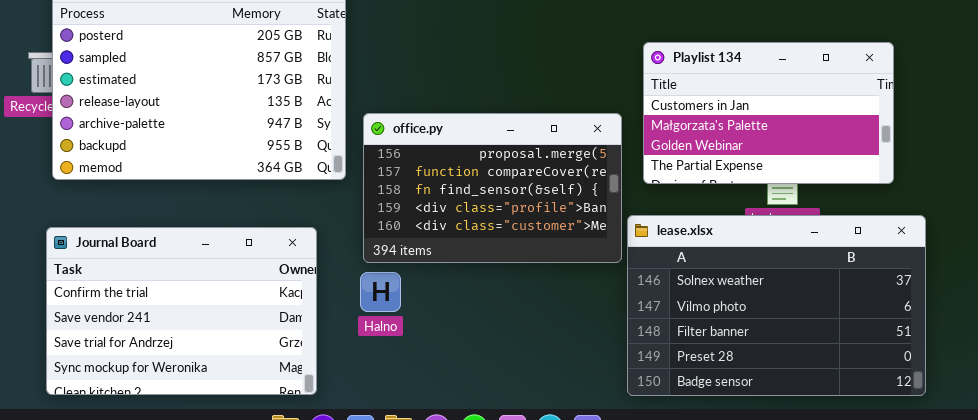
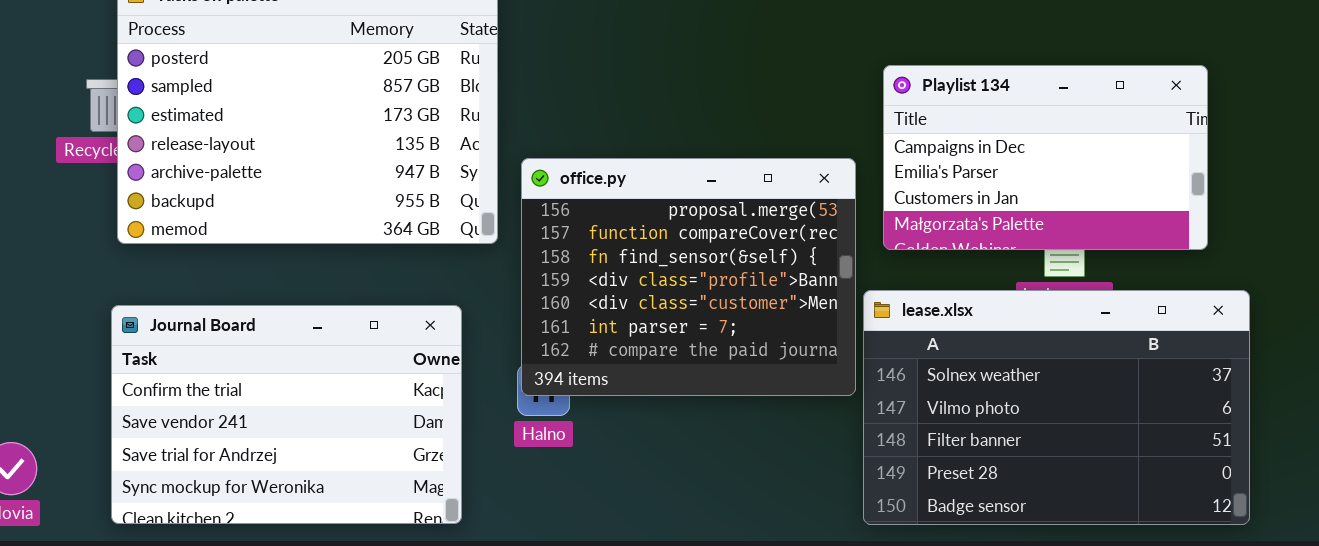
Playlist 134: [643,42,894,184] -> [883,65,1208,250], scrolled up 2 rows
office.py: [363,113,622,263] -> [521,158,856,396], resized

